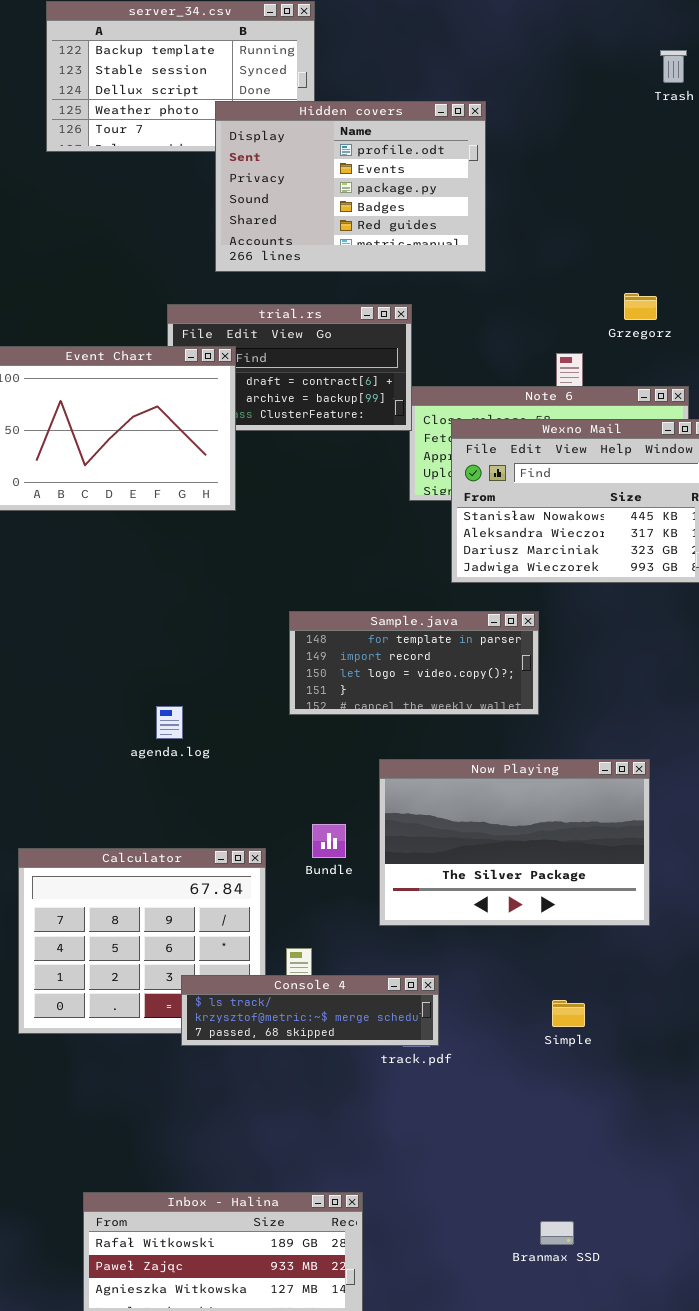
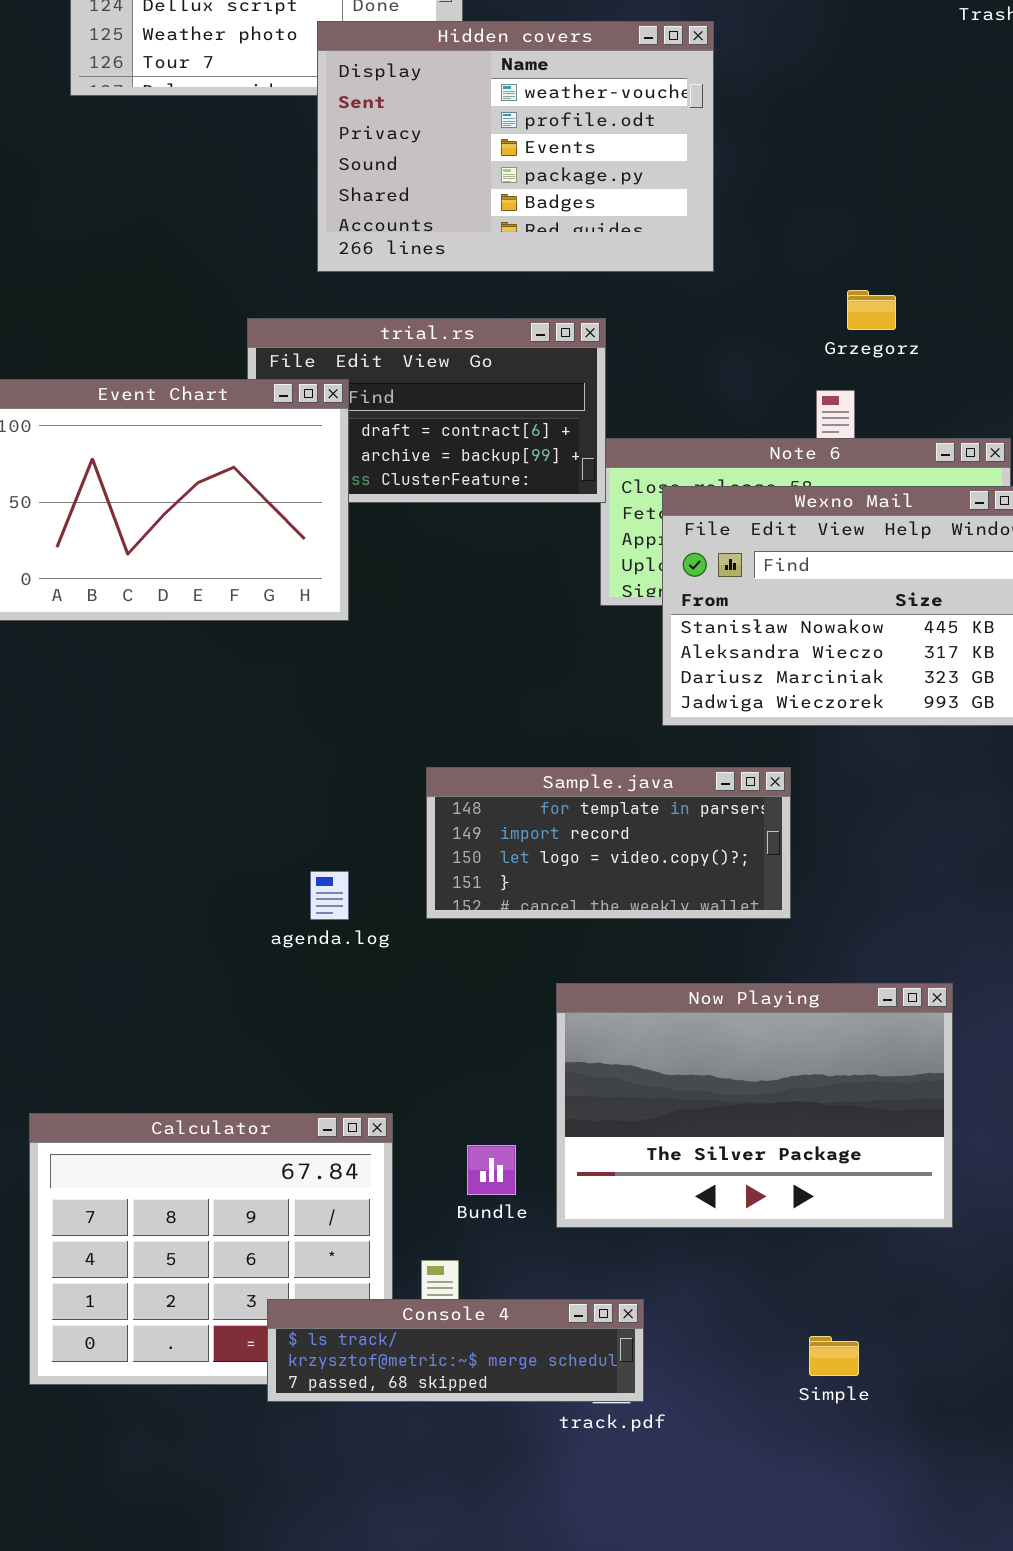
Hidden covers: [215,101,486,272] -> [317,21,714,272], scrolled up 1 row
Grzegorz: [624,293,657,320] -> [847,290,896,330], moved
agenda.log: [156,706,183,739] -> [310,871,349,920], moved
Bundle: [312,824,346,858] -> [467,1145,516,1195], moved

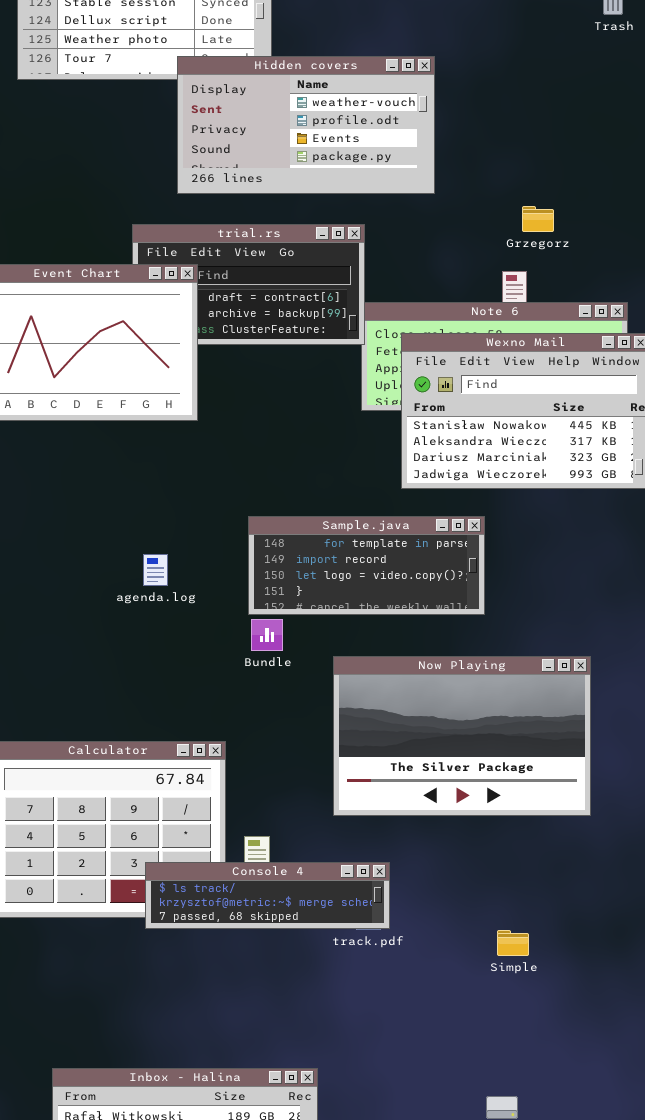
Hidden covers: [317,21,714,272] -> [177,56,435,194], resized
agenda.log: [310,871,349,920] -> [143,554,168,586], moved
Bundle: [467,1145,516,1195] -> [251,619,283,651], moved
Simple: [809,1336,859,1376] -> [497,930,529,956], moved

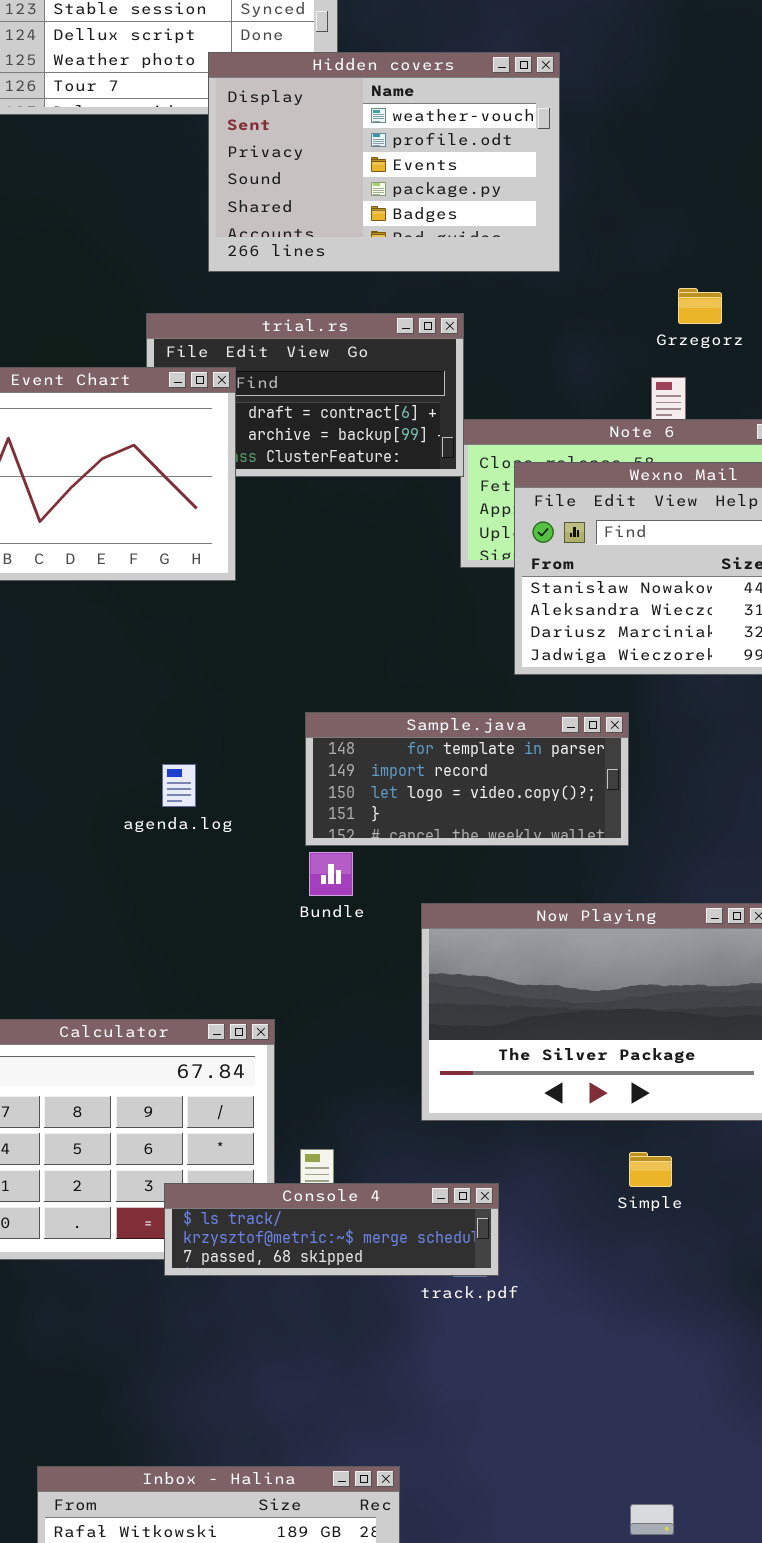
Hidden covers: [177,56,435,194] -> [208,52,560,272], resized
Simple: [497,930,529,956] -> [629,1152,672,1187], moved

